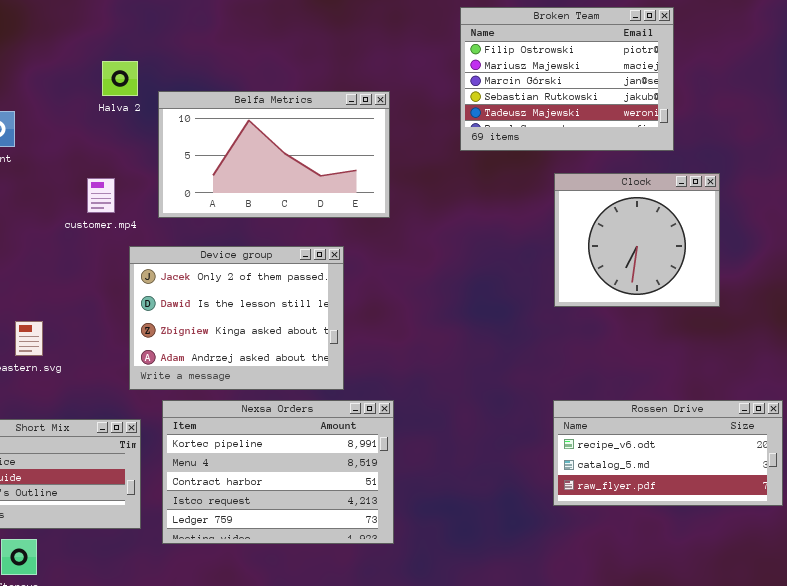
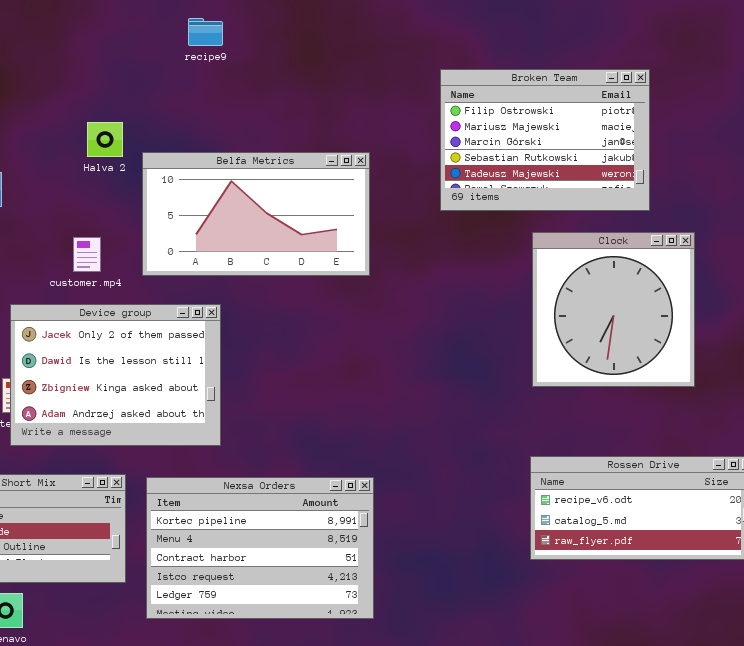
Clock: [554,173,720,307] -> [532,232,695,387], resized
Device group: [129,246,344,390] -> [10,304,221,446], moved
Nexsa Orders: [162,400,394,544] -> [146,477,374,619], moved

